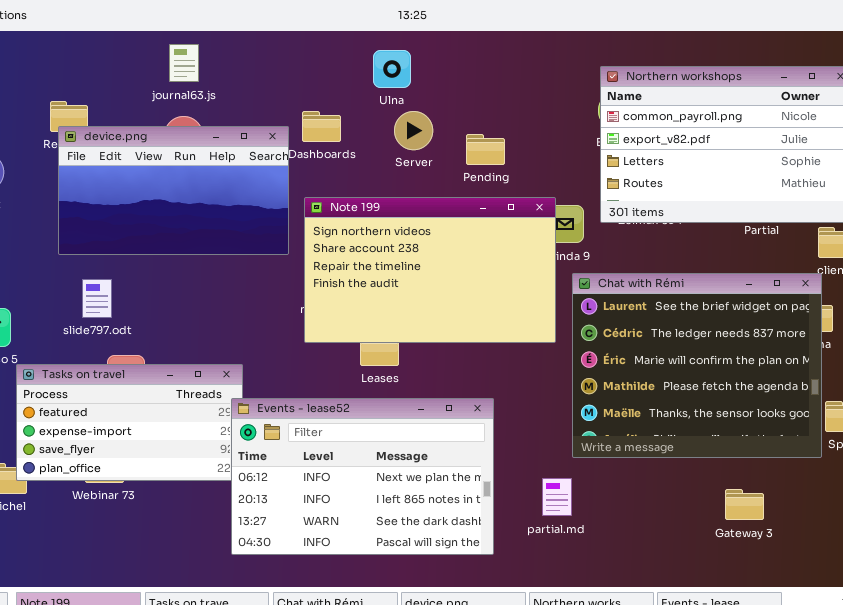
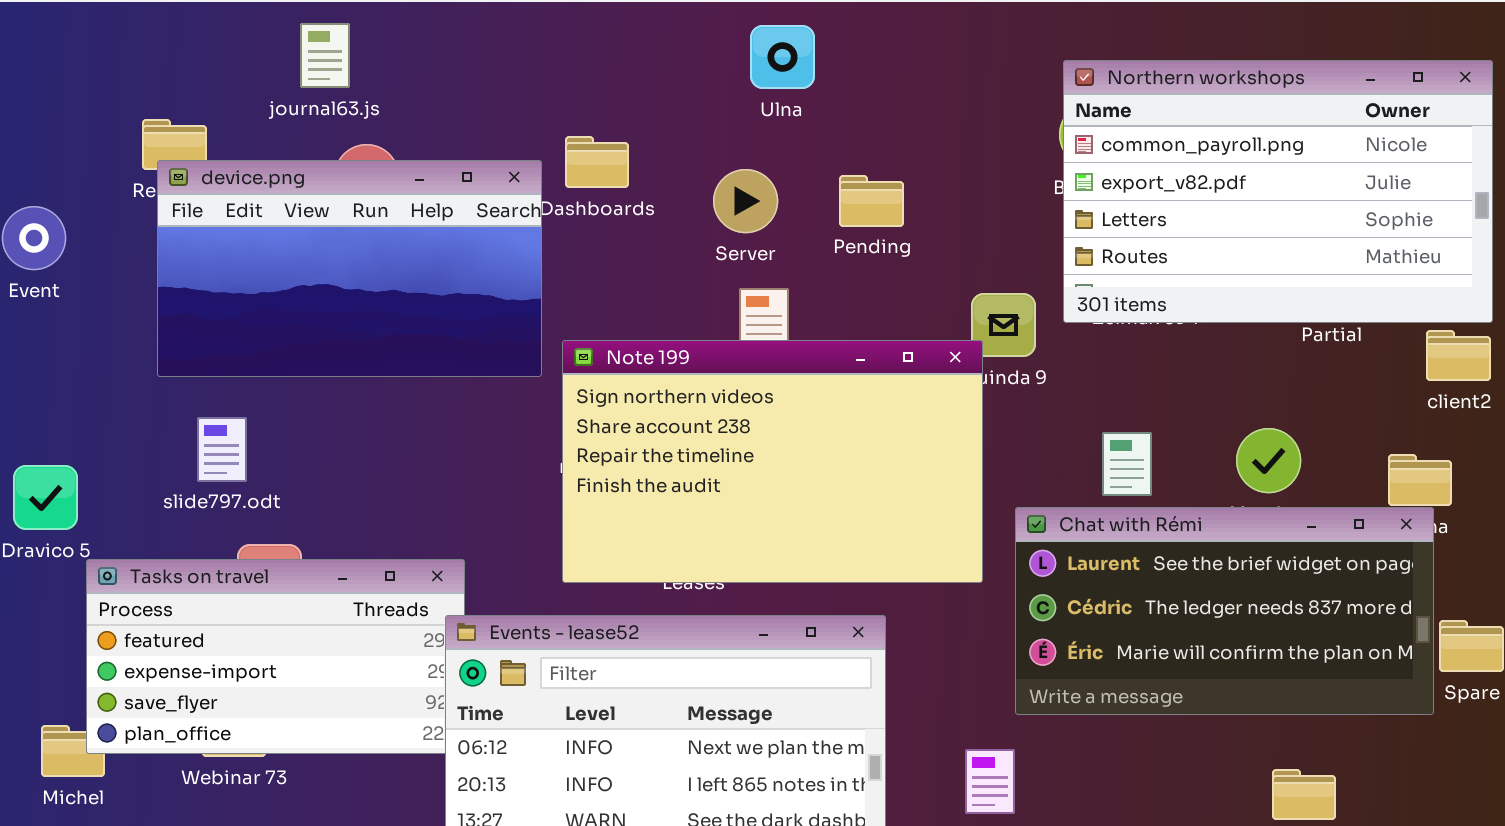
journal63.js: [169,44,199,82] -> [300,23,350,88], moved
Ulna: [373,50,411,88] -> [750,25,815,89], moved
Server: [394,111,433,150] -> [713,169,778,233], moved
Note 199: [304,197,556,343] -> [562,340,983,583], moved
Chat with Rémi: [572,273,822,458] -> [1015,507,1434,715], resized

